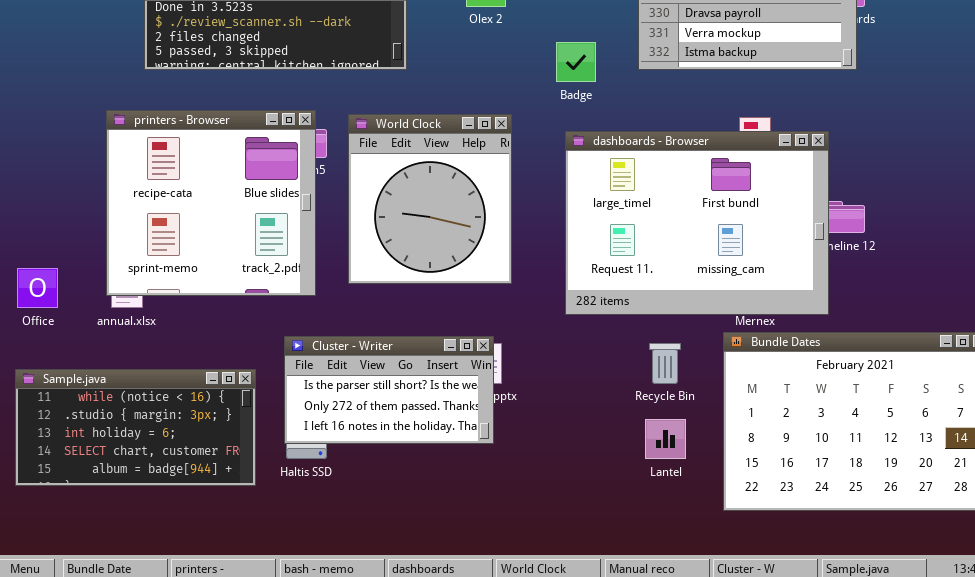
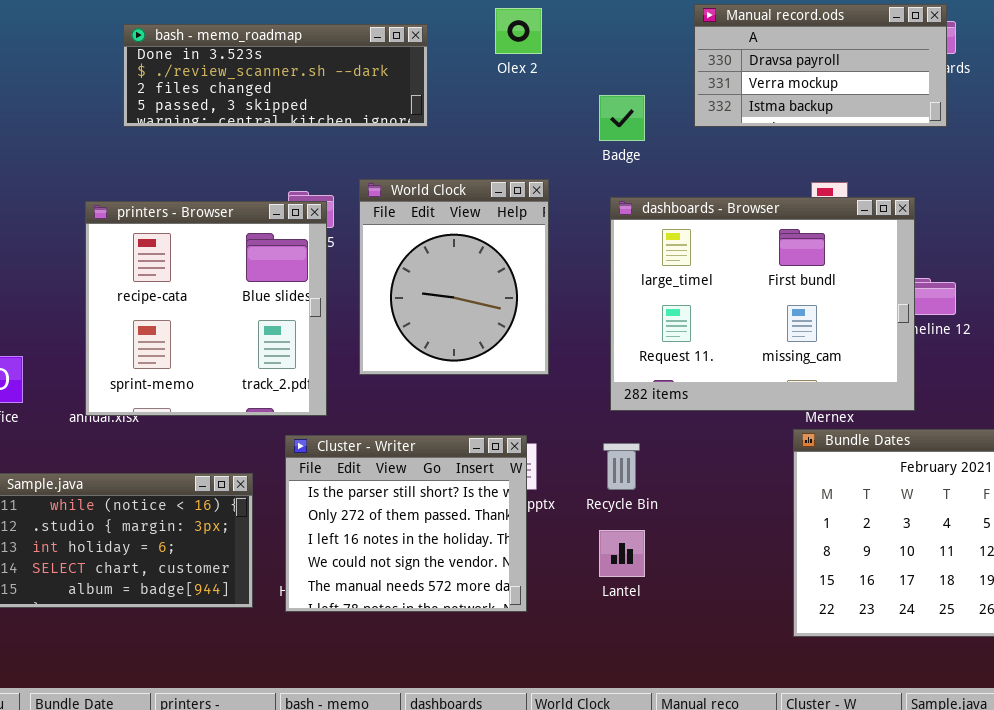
printers - Browser: [106,110,316,296] -> [85,201,327,416], moved
Cluster - Writer: [284,336,494,444] -> [285,435,527,612], resized
Recycle Bin: [649,343,681,384] -> [603,443,640,490], moved
Lantel: [645,419,686,459] -> [599,530,645,577], moved

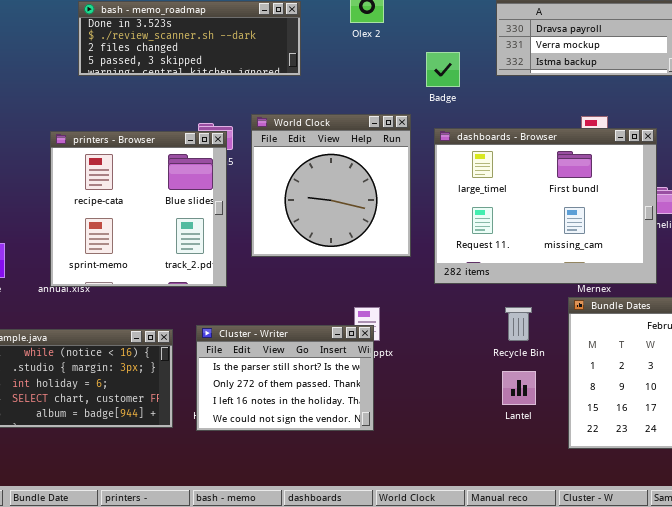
World Clock: [359,179,549,375] -> [251,114,411,257], resized
Cluster - Writer: [285,435,527,612] -> [196,325,374,431], resized
Recycle Bin: [603,443,640,490] -> [505,307,532,341], moved
Lantel: [599,530,645,577] -> [502,371,536,405], moved

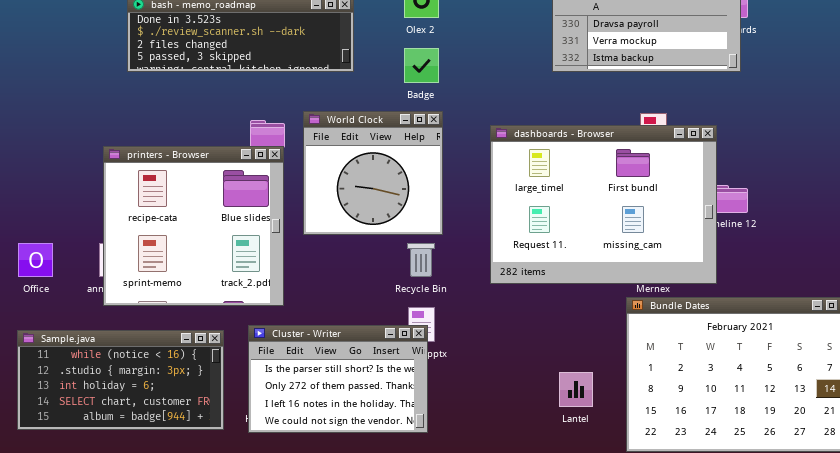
Badge: [426,52,460,87] -> [404,48,439,83], moved
World Clock: [251,114,411,257] -> [303,111,443,235], resized
printers - Browser: [50,131,227,287] -> [103,146,284,306], moved
Recycle Bin: [505,307,532,341] -> [407,243,435,277], moved

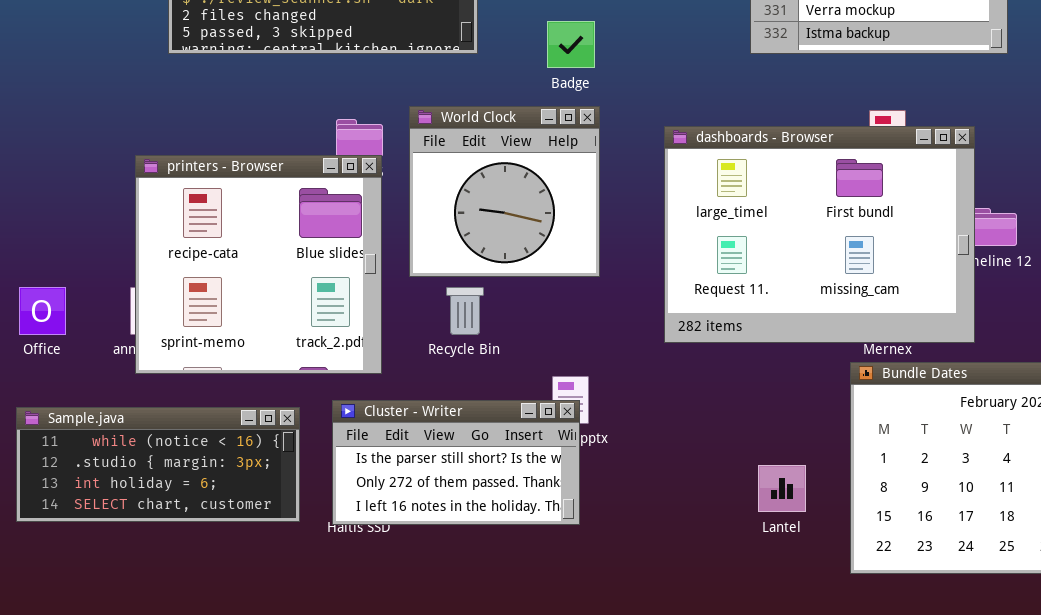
Recycle Bin: [407,243,435,277] -> [446,287,484,335], moved
Cluster - Writer: [248,325,428,433] -> [332,400,580,525], resized
Sample.java: [17,330,224,430] -> [16,407,300,522], resized

